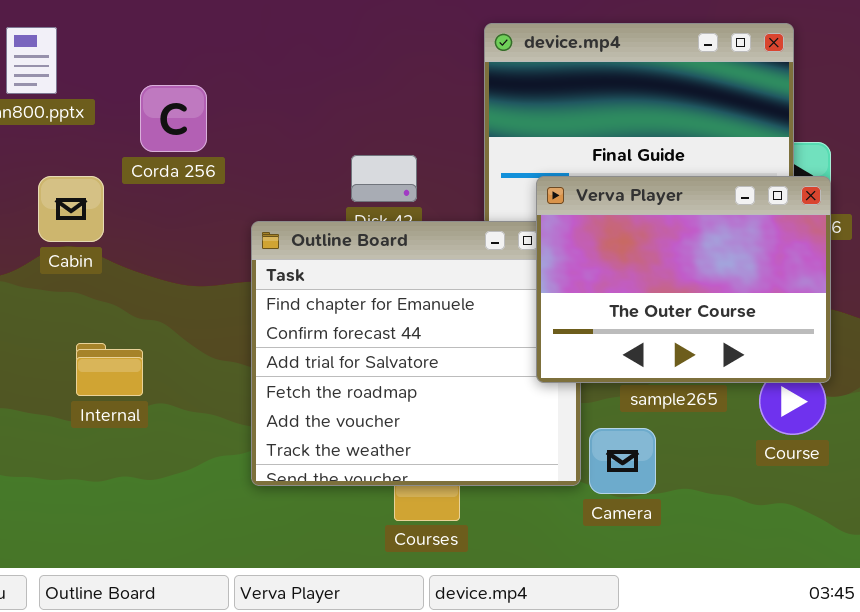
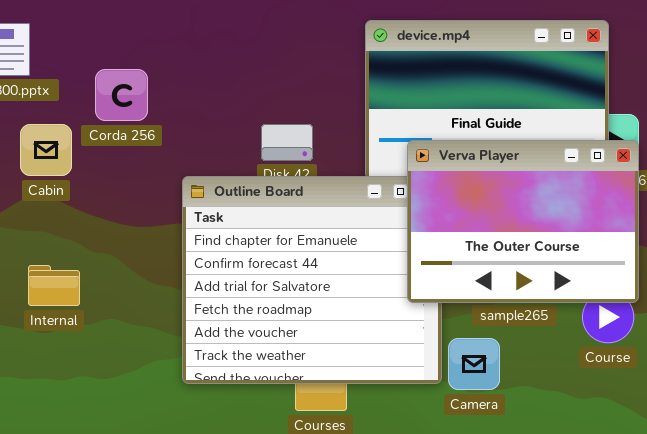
Cabin: [38,176,104,242] -> [20,124,72,176], moved
Internal: [76,343,143,396] -> [28,265,80,306], moved

